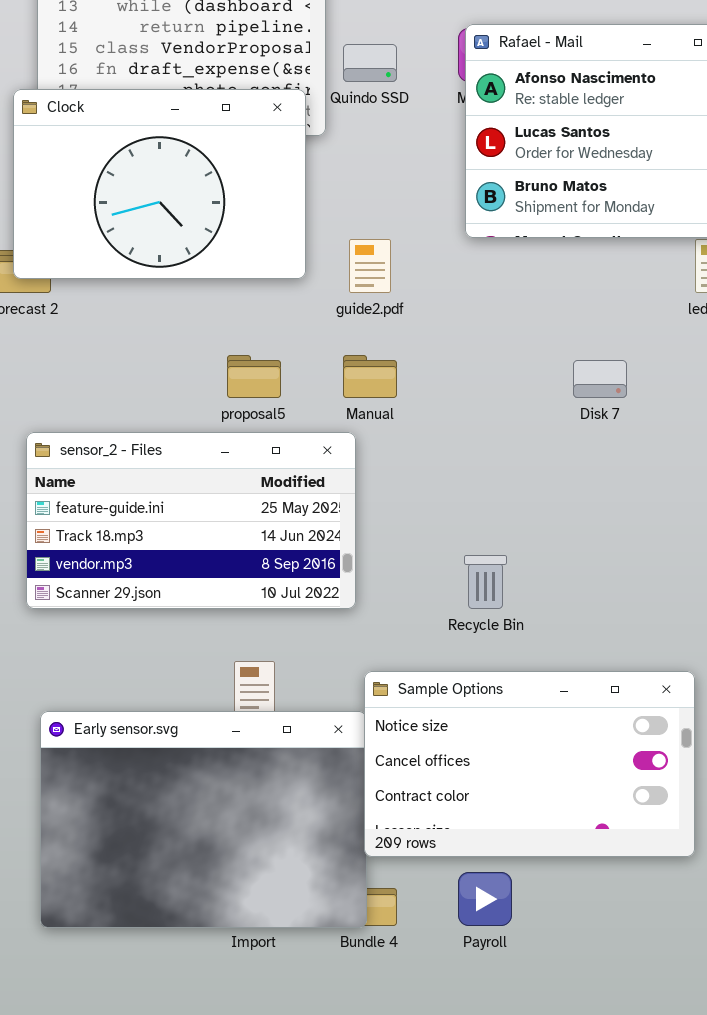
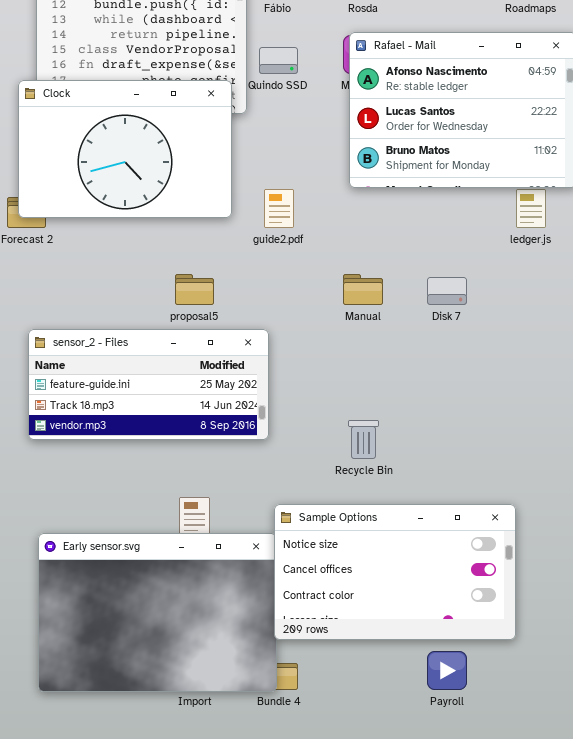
Manual: [343,355,397,398] -> [343,274,383,305], moved
sensor_2 - Files: [26,432,356,609] -> [28,329,269,440], resized
Payroll: [458,872,512,926] -> [427,651,467,690], moved

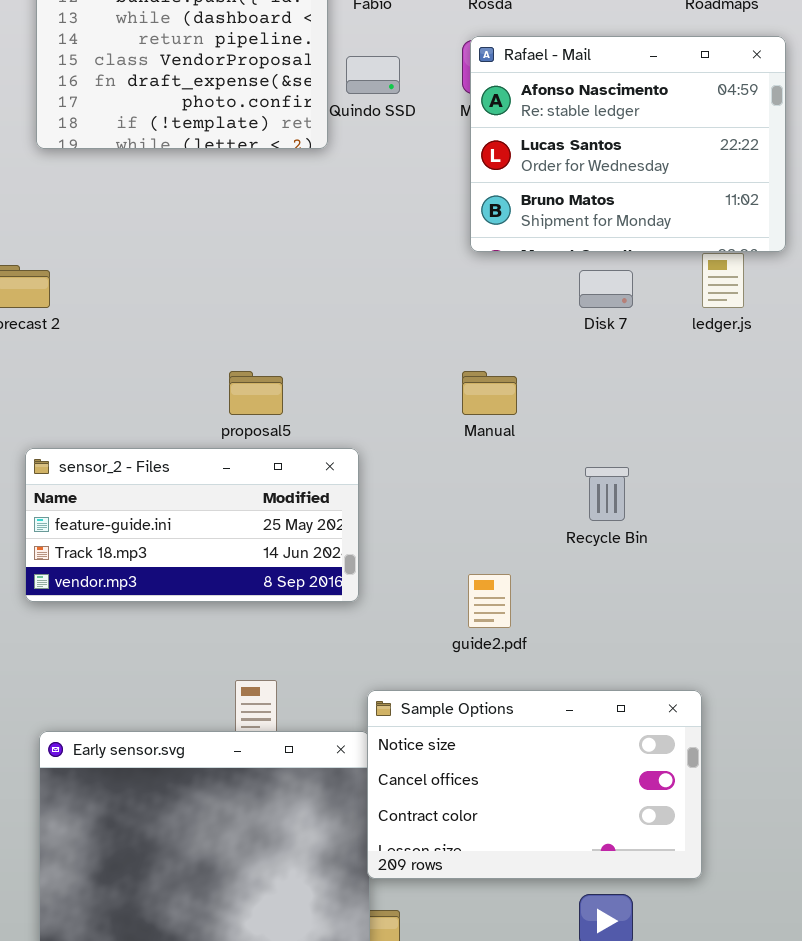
Clock: [18,80,232,218] -> none, closed
guide2.pdf: [264,189,294,228] -> [468,574,511,628], moved
Disk 7: [427,277,467,305] -> [579,270,633,308], moved
Recycle Bin: [348,420,379,459] -> [585,467,629,521], moved

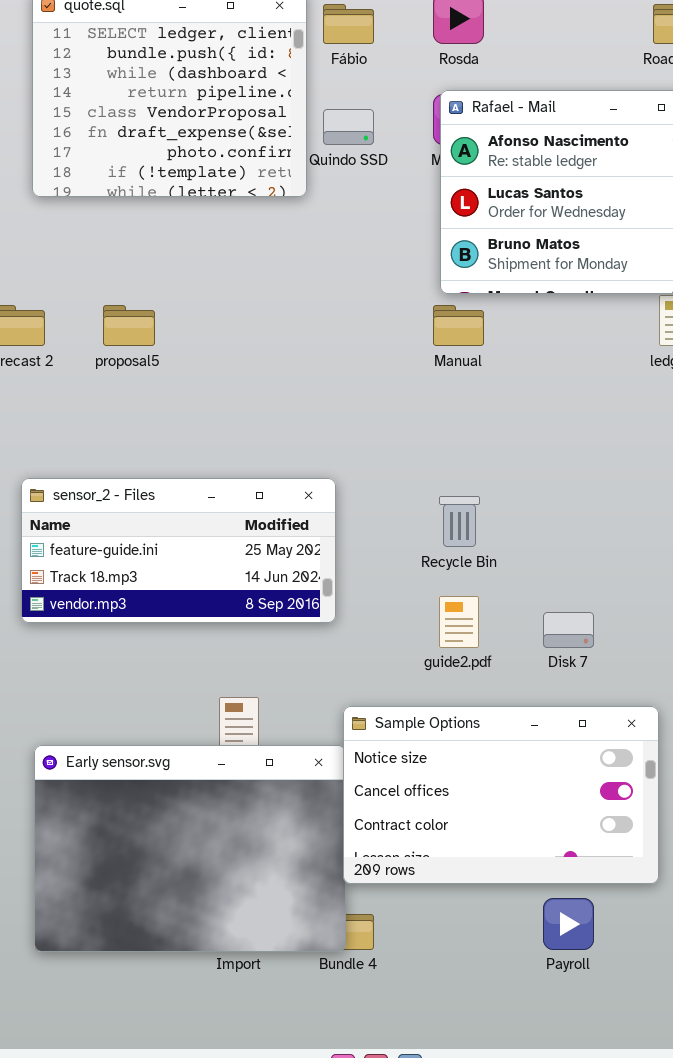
Disk 7: [579,270,633,308] -> [543,612,594,648], moved
proposal5: [229,371,283,415] -> [103,305,155,346], moved
Manual: [462,371,517,415] -> [433,305,484,346], moved
Recycle Bin: [585,467,629,521] -> [439,496,480,547], moved

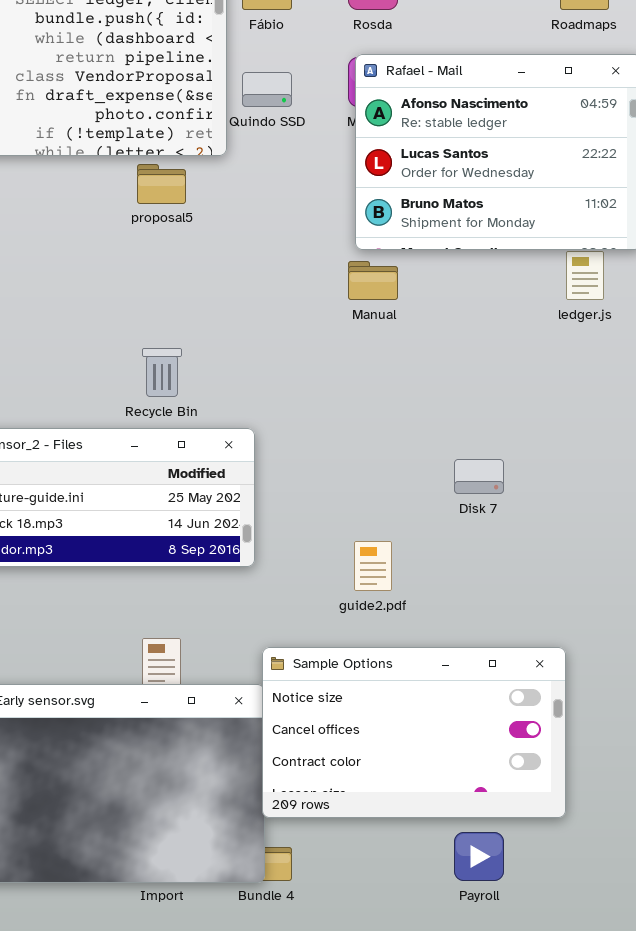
proposal5: [103,305,155,346] -> [137,164,186,204], moved
Recycle Bin: [439,496,480,547] -> [142,348,182,397], moved
Disk 7: [543,612,594,648] -> [454,459,504,494], moved

